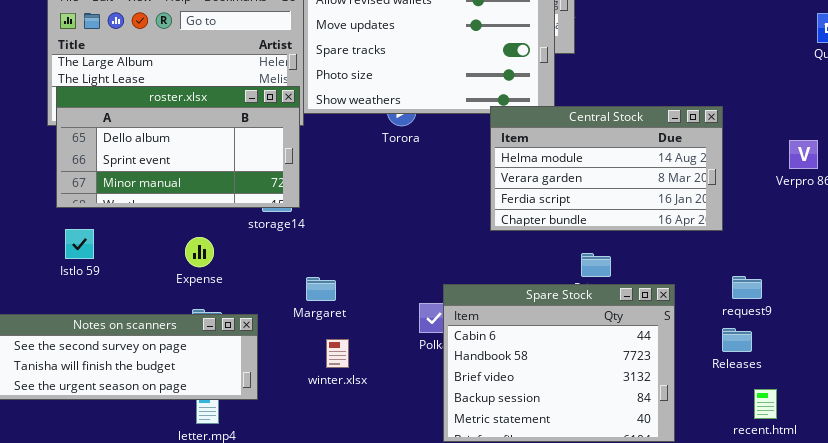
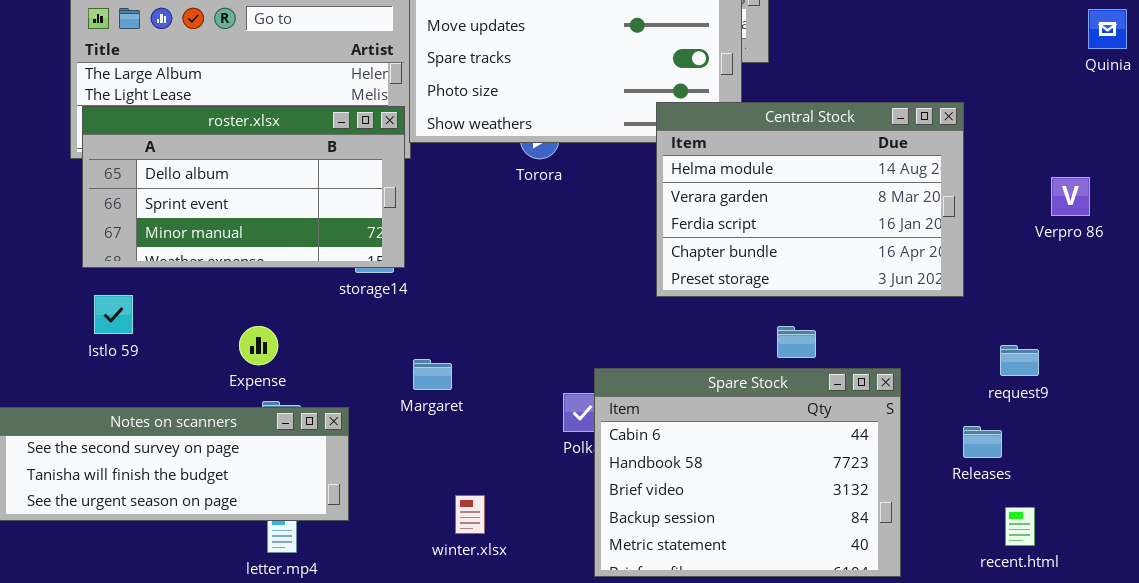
Central Stock: [490,106,723,231] -> [656,102,964,297], resized
Expense: [185,237,214,267] -> [239,326,278,365], moved
request9: [732,276,762,299] -> [1000,345,1039,376], moved
winter.xlsx: [326,339,349,368] -> [455,495,485,534], moved

